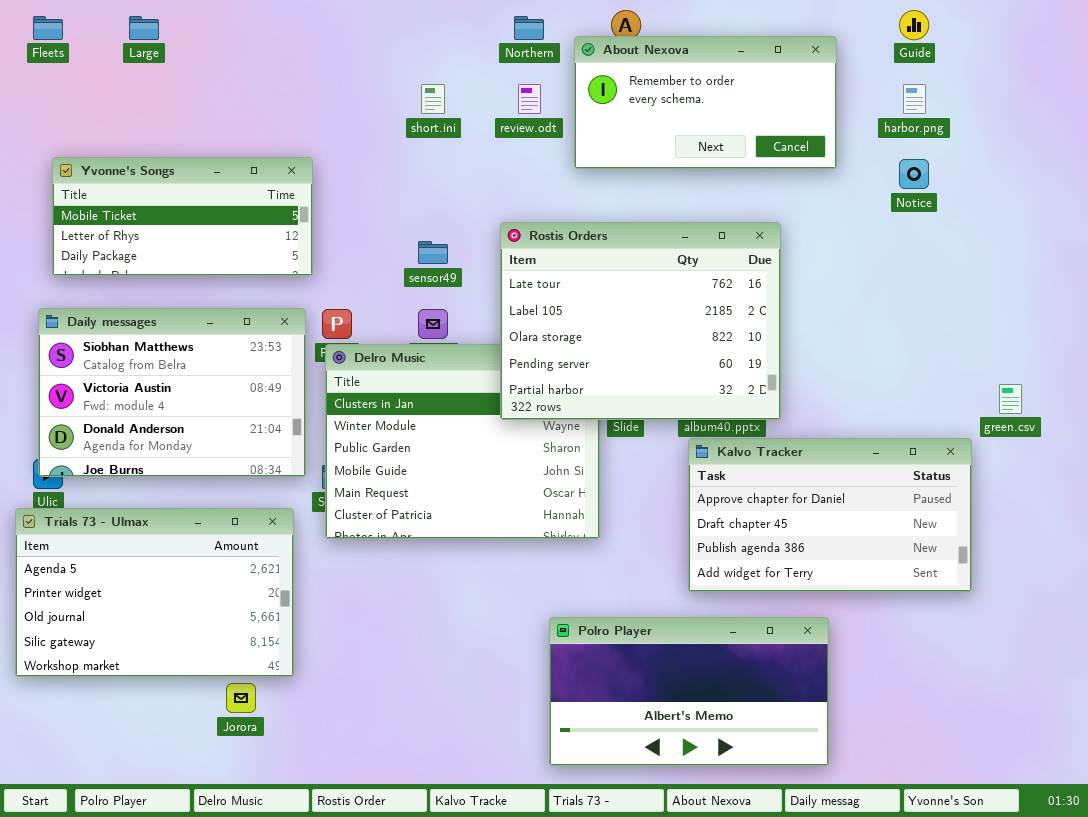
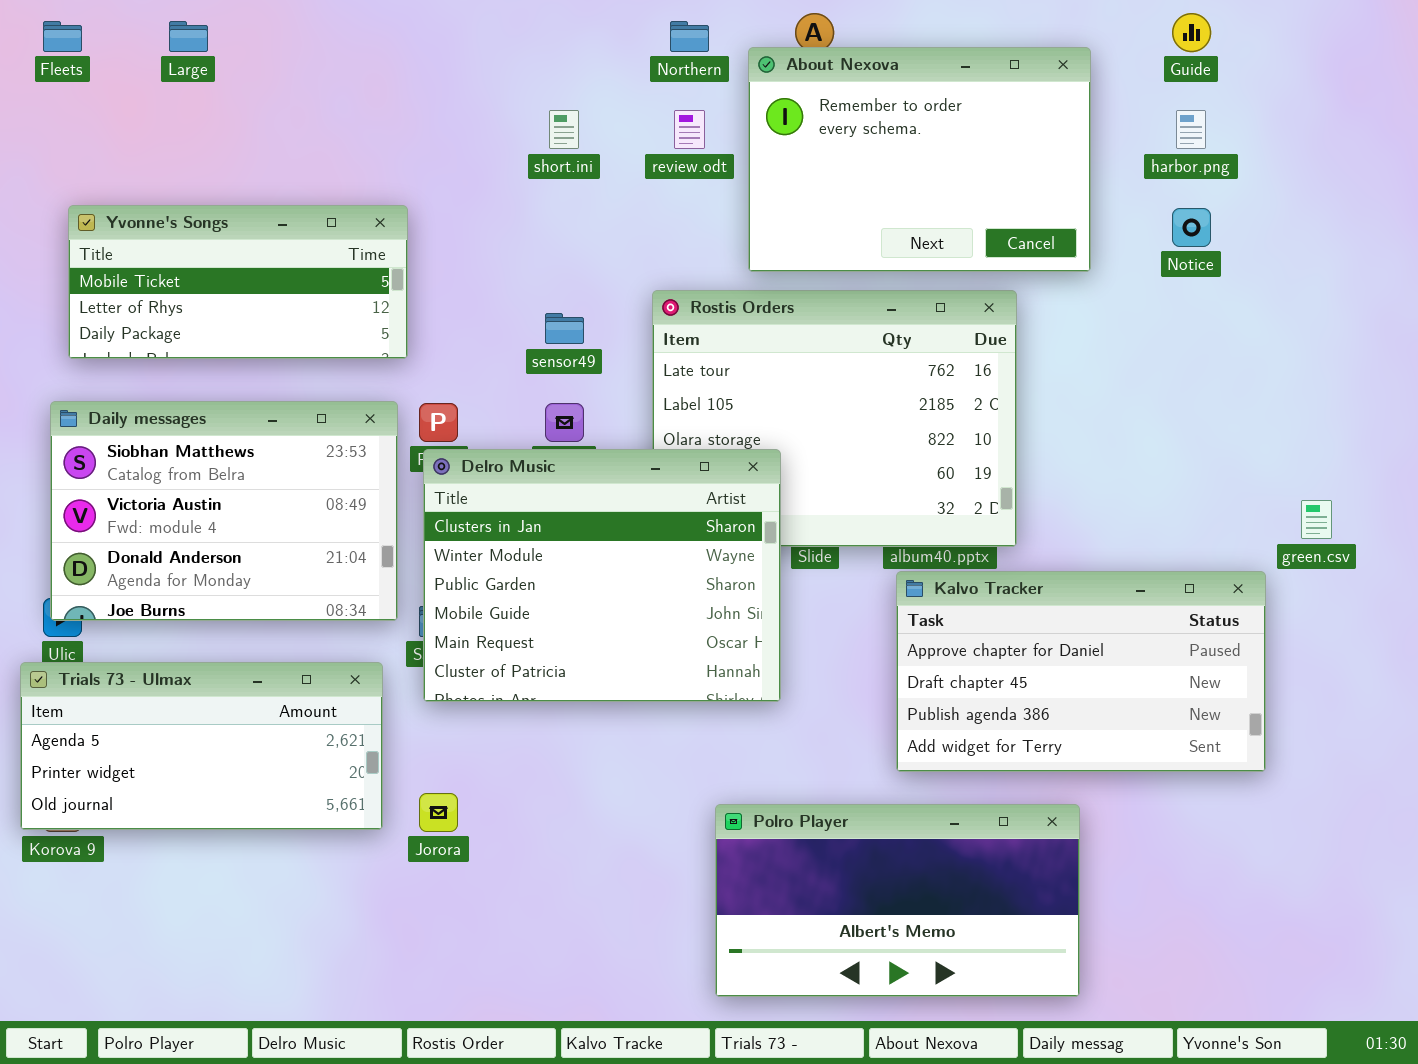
About Nexova: [574,36,837,169] -> [748,47,1091,272], resized
Delro Music: [325,344,600,539] -> [423,449,781,702], raised
Trials 73 - Ulmax: [15,508,294,677] -> [20,662,383,830], resized
Jorora: [226,683,256,713] -> [419,793,458,832], moved

